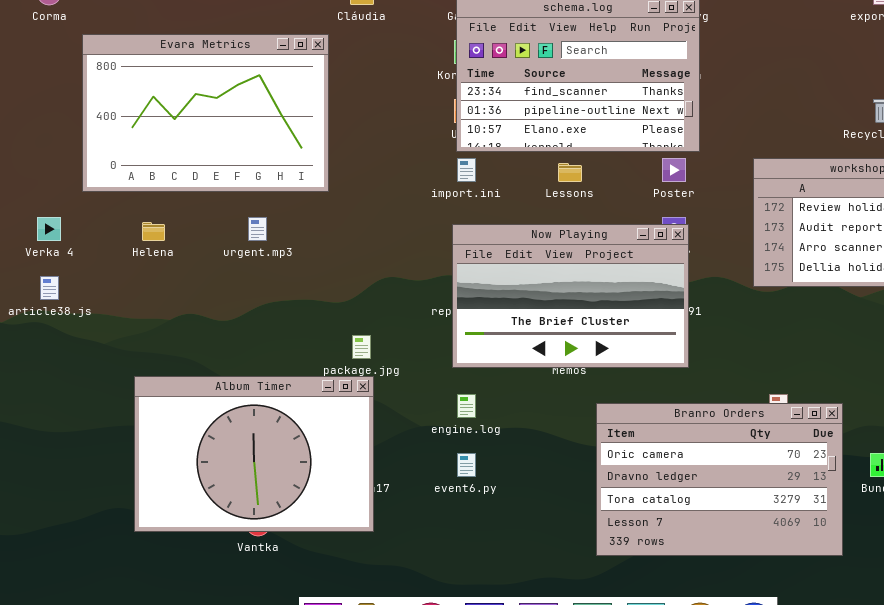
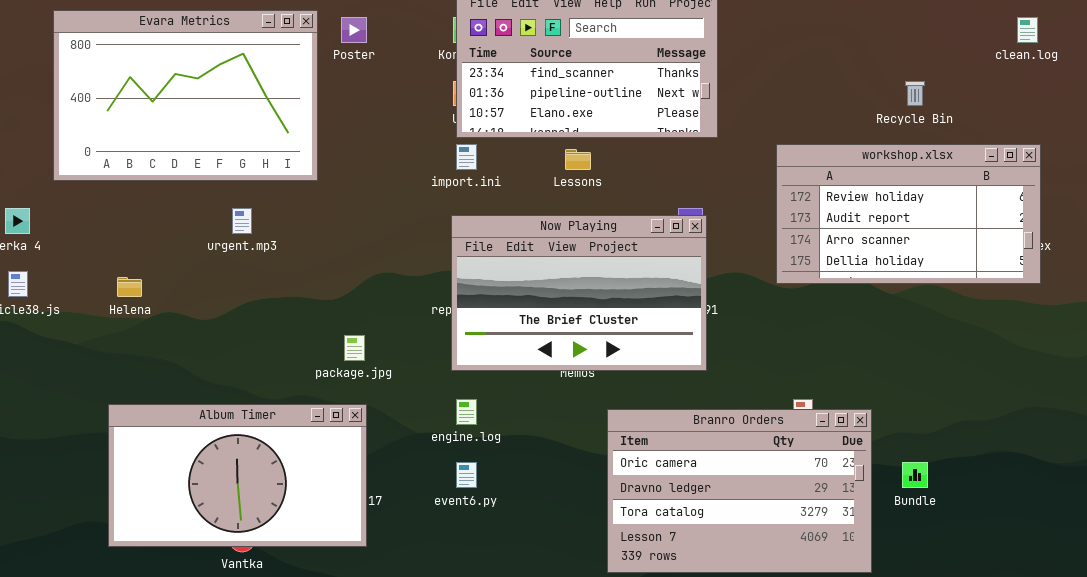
Poster: [662,158,686,182] -> [341,17,367,43], moved
Helena: [142,222,165,241] -> [117,277,142,297], moved
Album Timer: [134,376,374,532] -> [108,404,367,547], resized

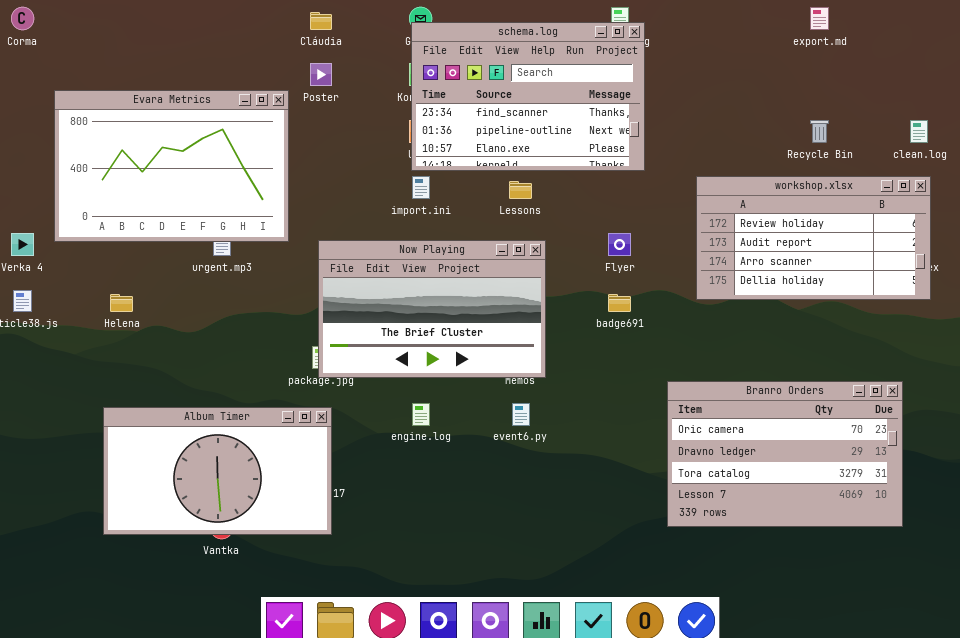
Evara Metrics: [53,10,318,181] -> [54,90,289,242], moved
clean.log: [1017,17,1038,43] -> [910,120,928,143], moved
Now Playing: [451,215,707,371] -> [318,240,546,378], moved
Branro Orders: [607,409,872,573] -> [667,381,903,527], moved
event6.py: [456,462,477,488] -> [512,403,530,426], moved

